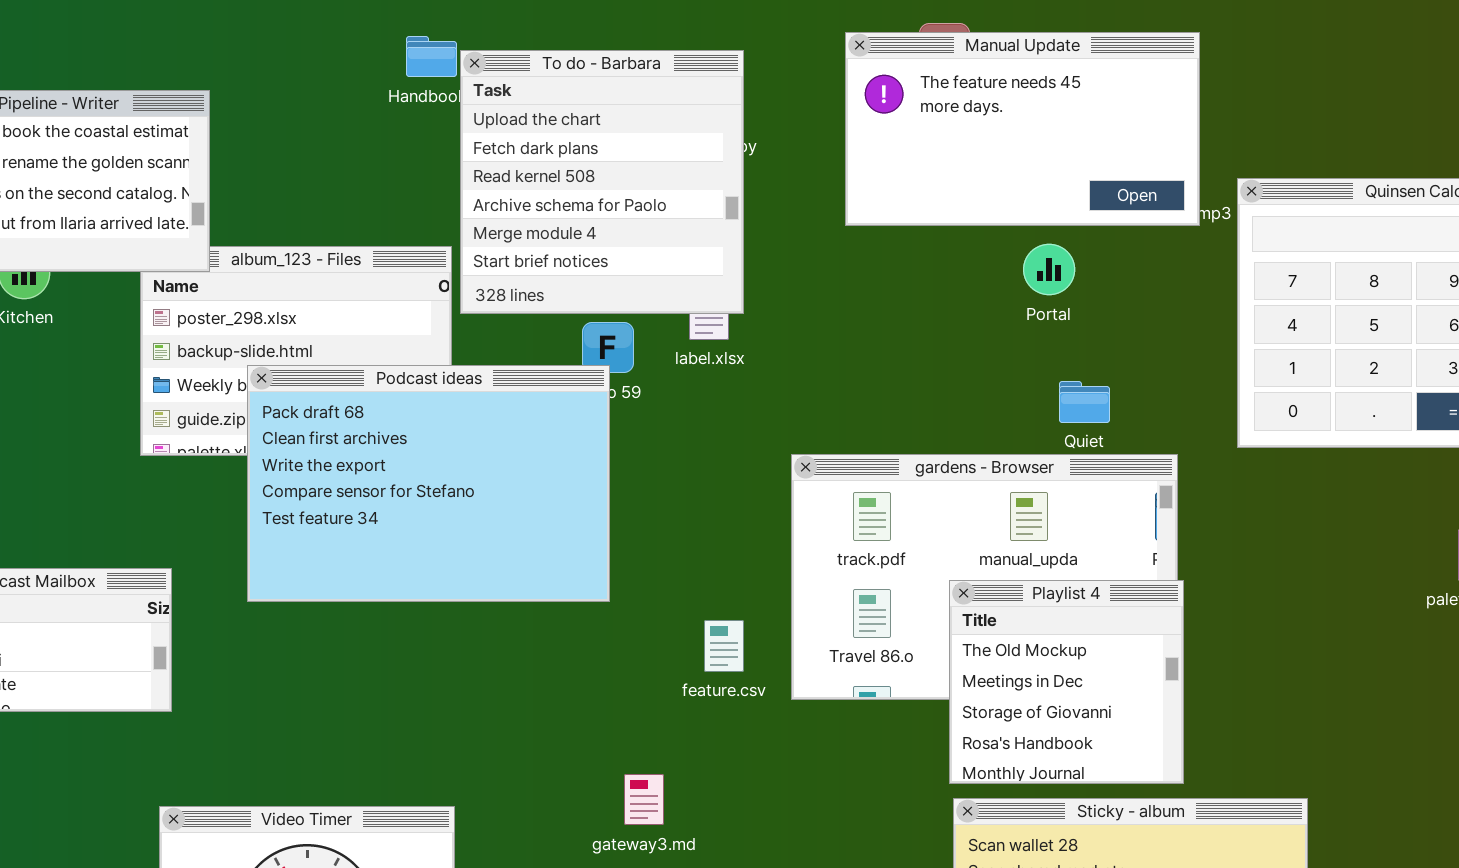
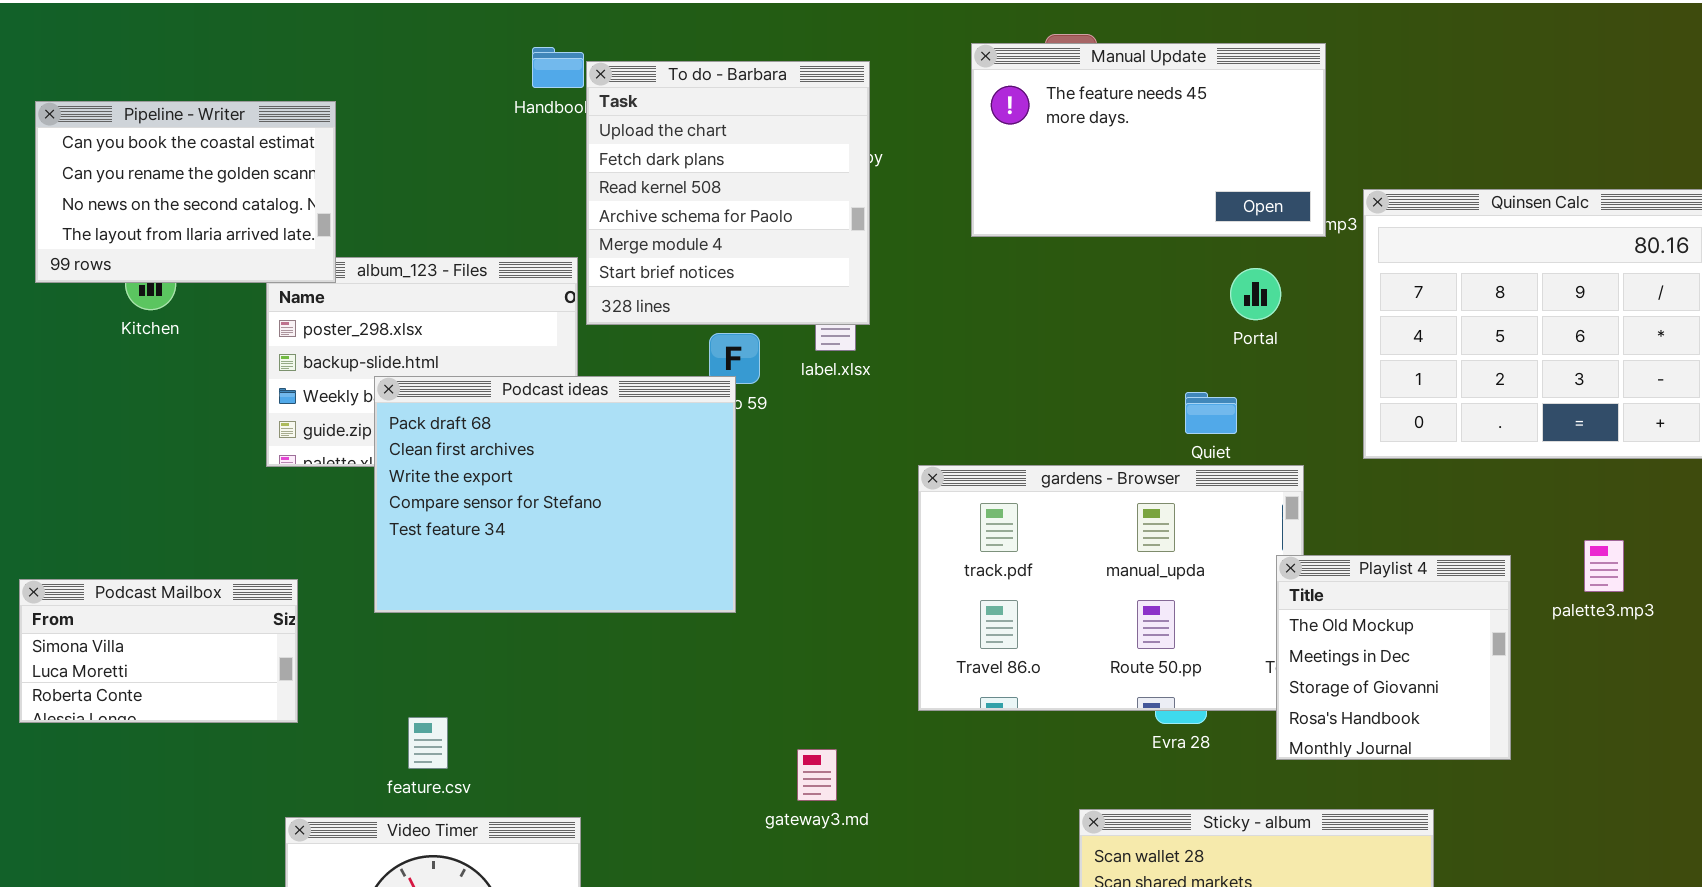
Portal: [1023,244,1075,295] -> [1230,268,1281,320], moved
Playlist 4: [949,580,1184,784] -> [1276,555,1511,760], moved
feature.csv: [704,620,744,672] -> [408,717,448,769], moved
gateway3.md: [624,774,664,825] -> [797,749,837,801], moved

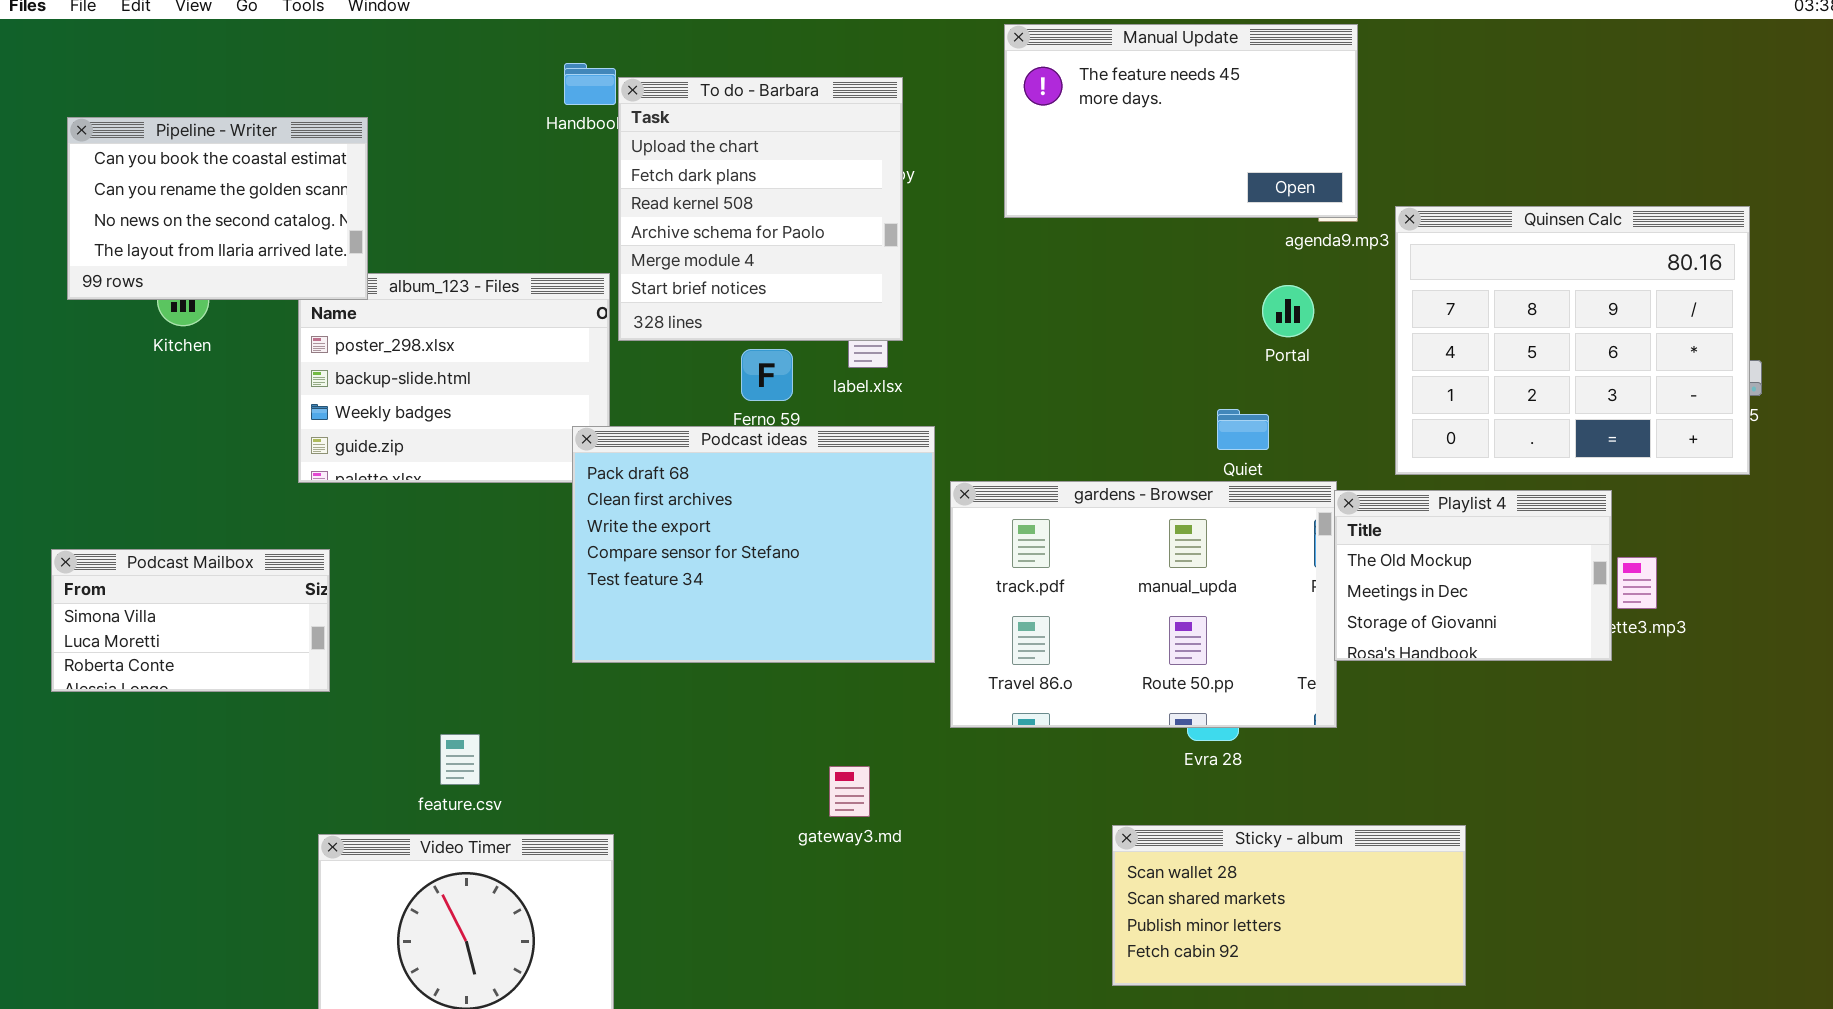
Manual Update: [971,43,1326,237] -> [1004,24,1358,218], moved
Podcast ideas: [374,376,736,613] -> [572,426,935,663], moved
Playlist 4: [1276,555,1511,760] -> [1334,490,1612,661], moved, resized
Podcast Mailbox: [19,579,298,723] -> [51,549,330,692], moved

